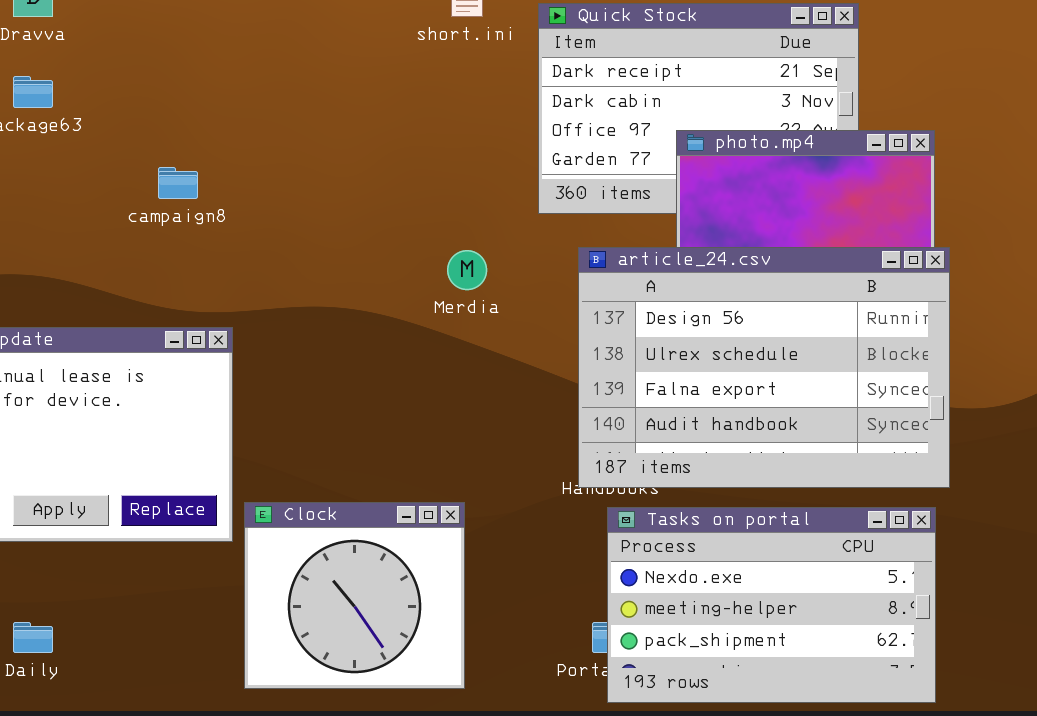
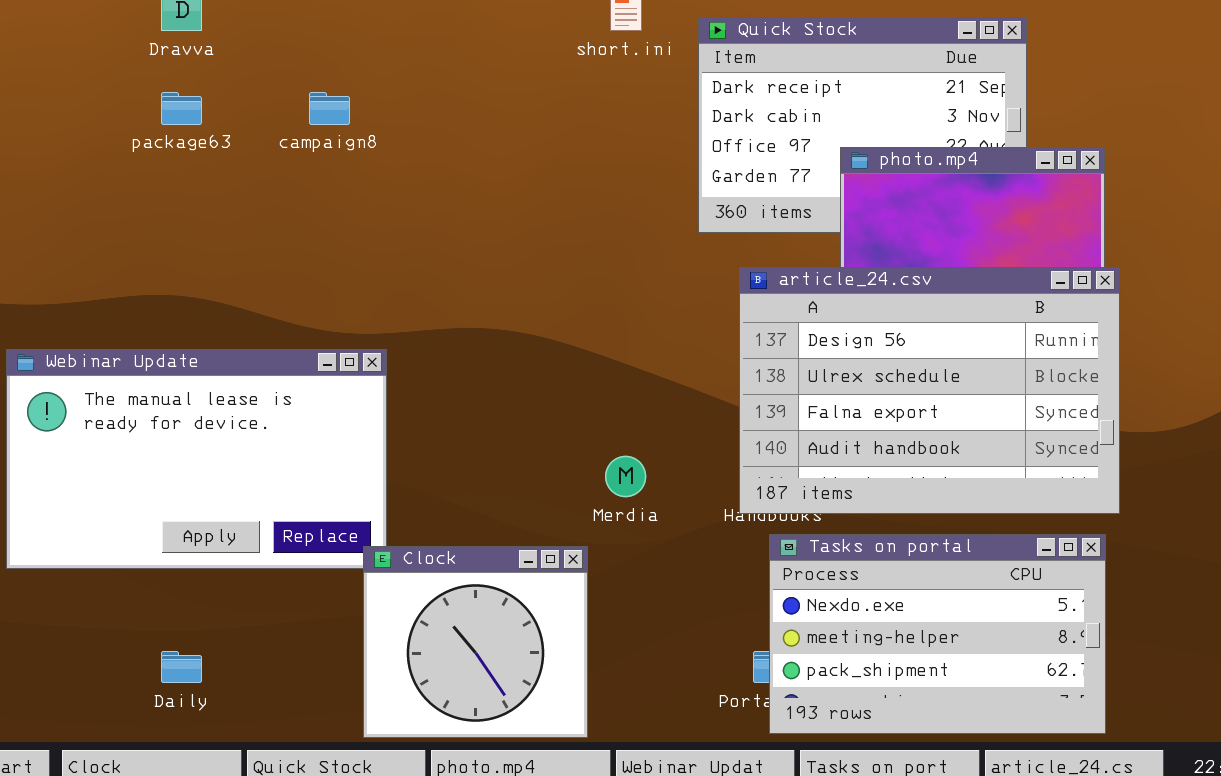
campaign8: [158,167,198,199] -> [309,92,350,125], moved
Merdia: [447,250,487,290] -> [605,456,646,497], moved
Clock: [244,502,465,689] -> [363,546,588,738], moved

